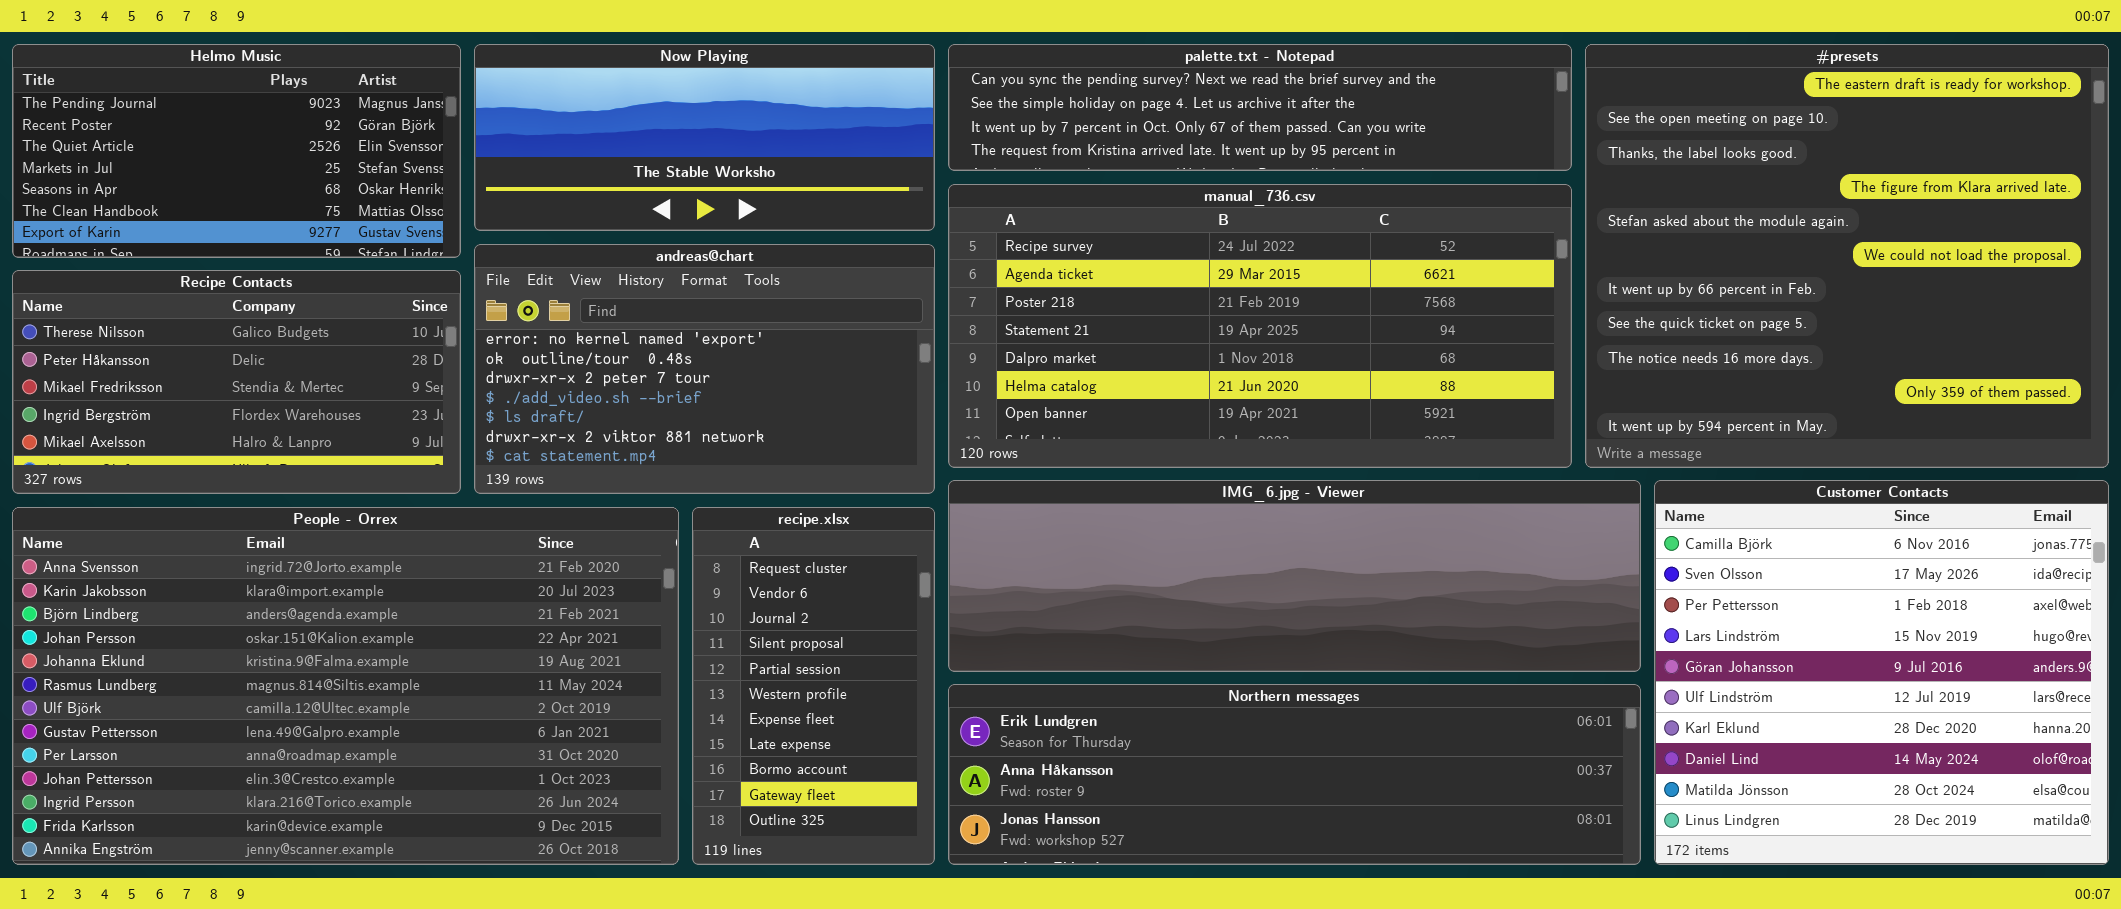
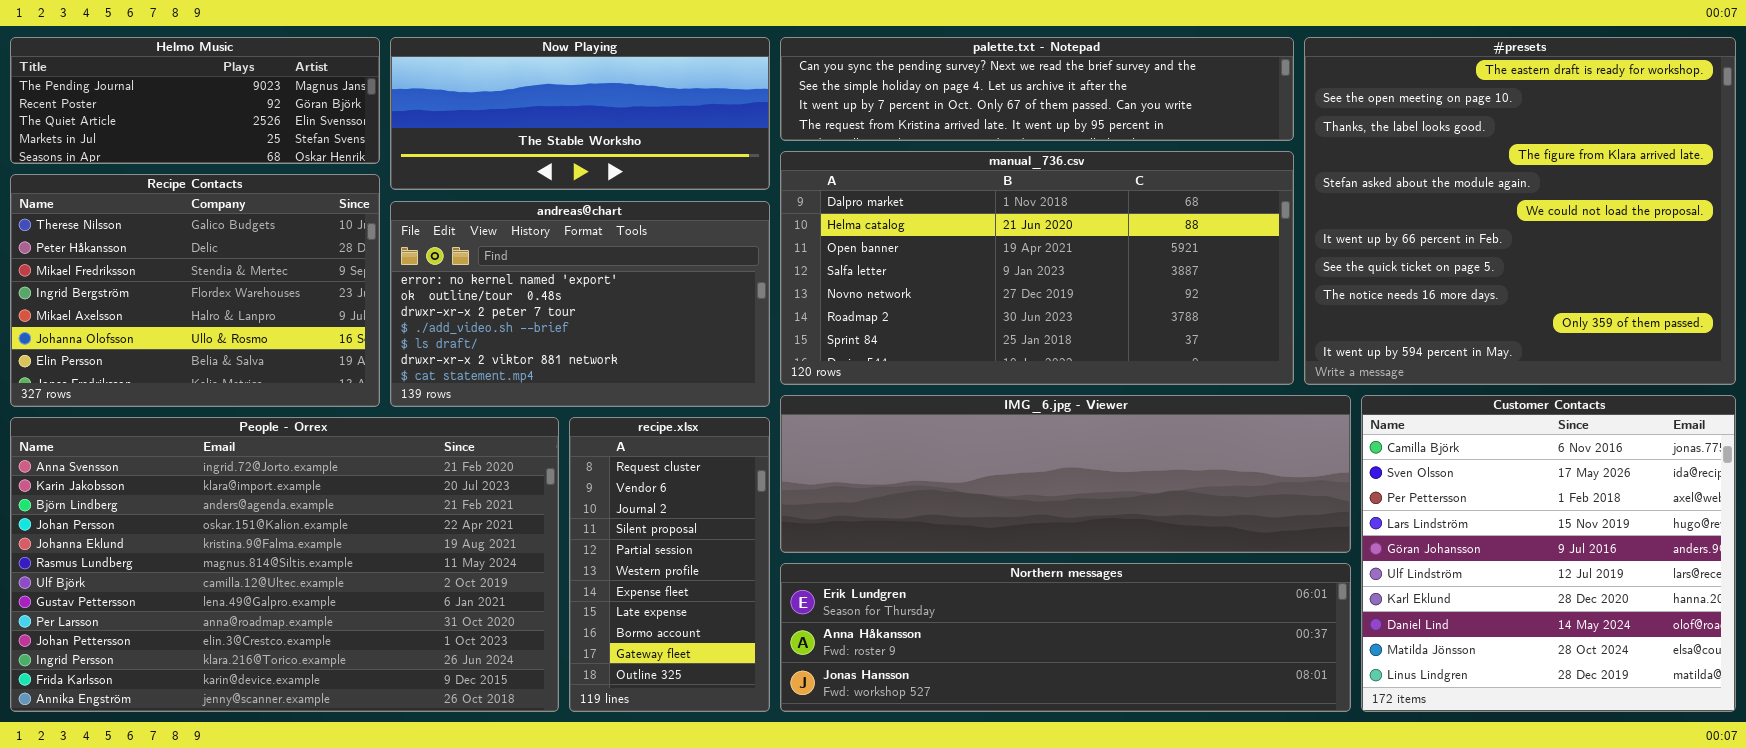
Helmo Music: [12,44,461,258] -> [10,37,380,164], resized
manual_736.csv: [948,184,1572,468] -> [780,151,1294,385], scrolled down 4 rows
Recipe Contacts: [12,270,461,494] -> [10,174,380,407], resized

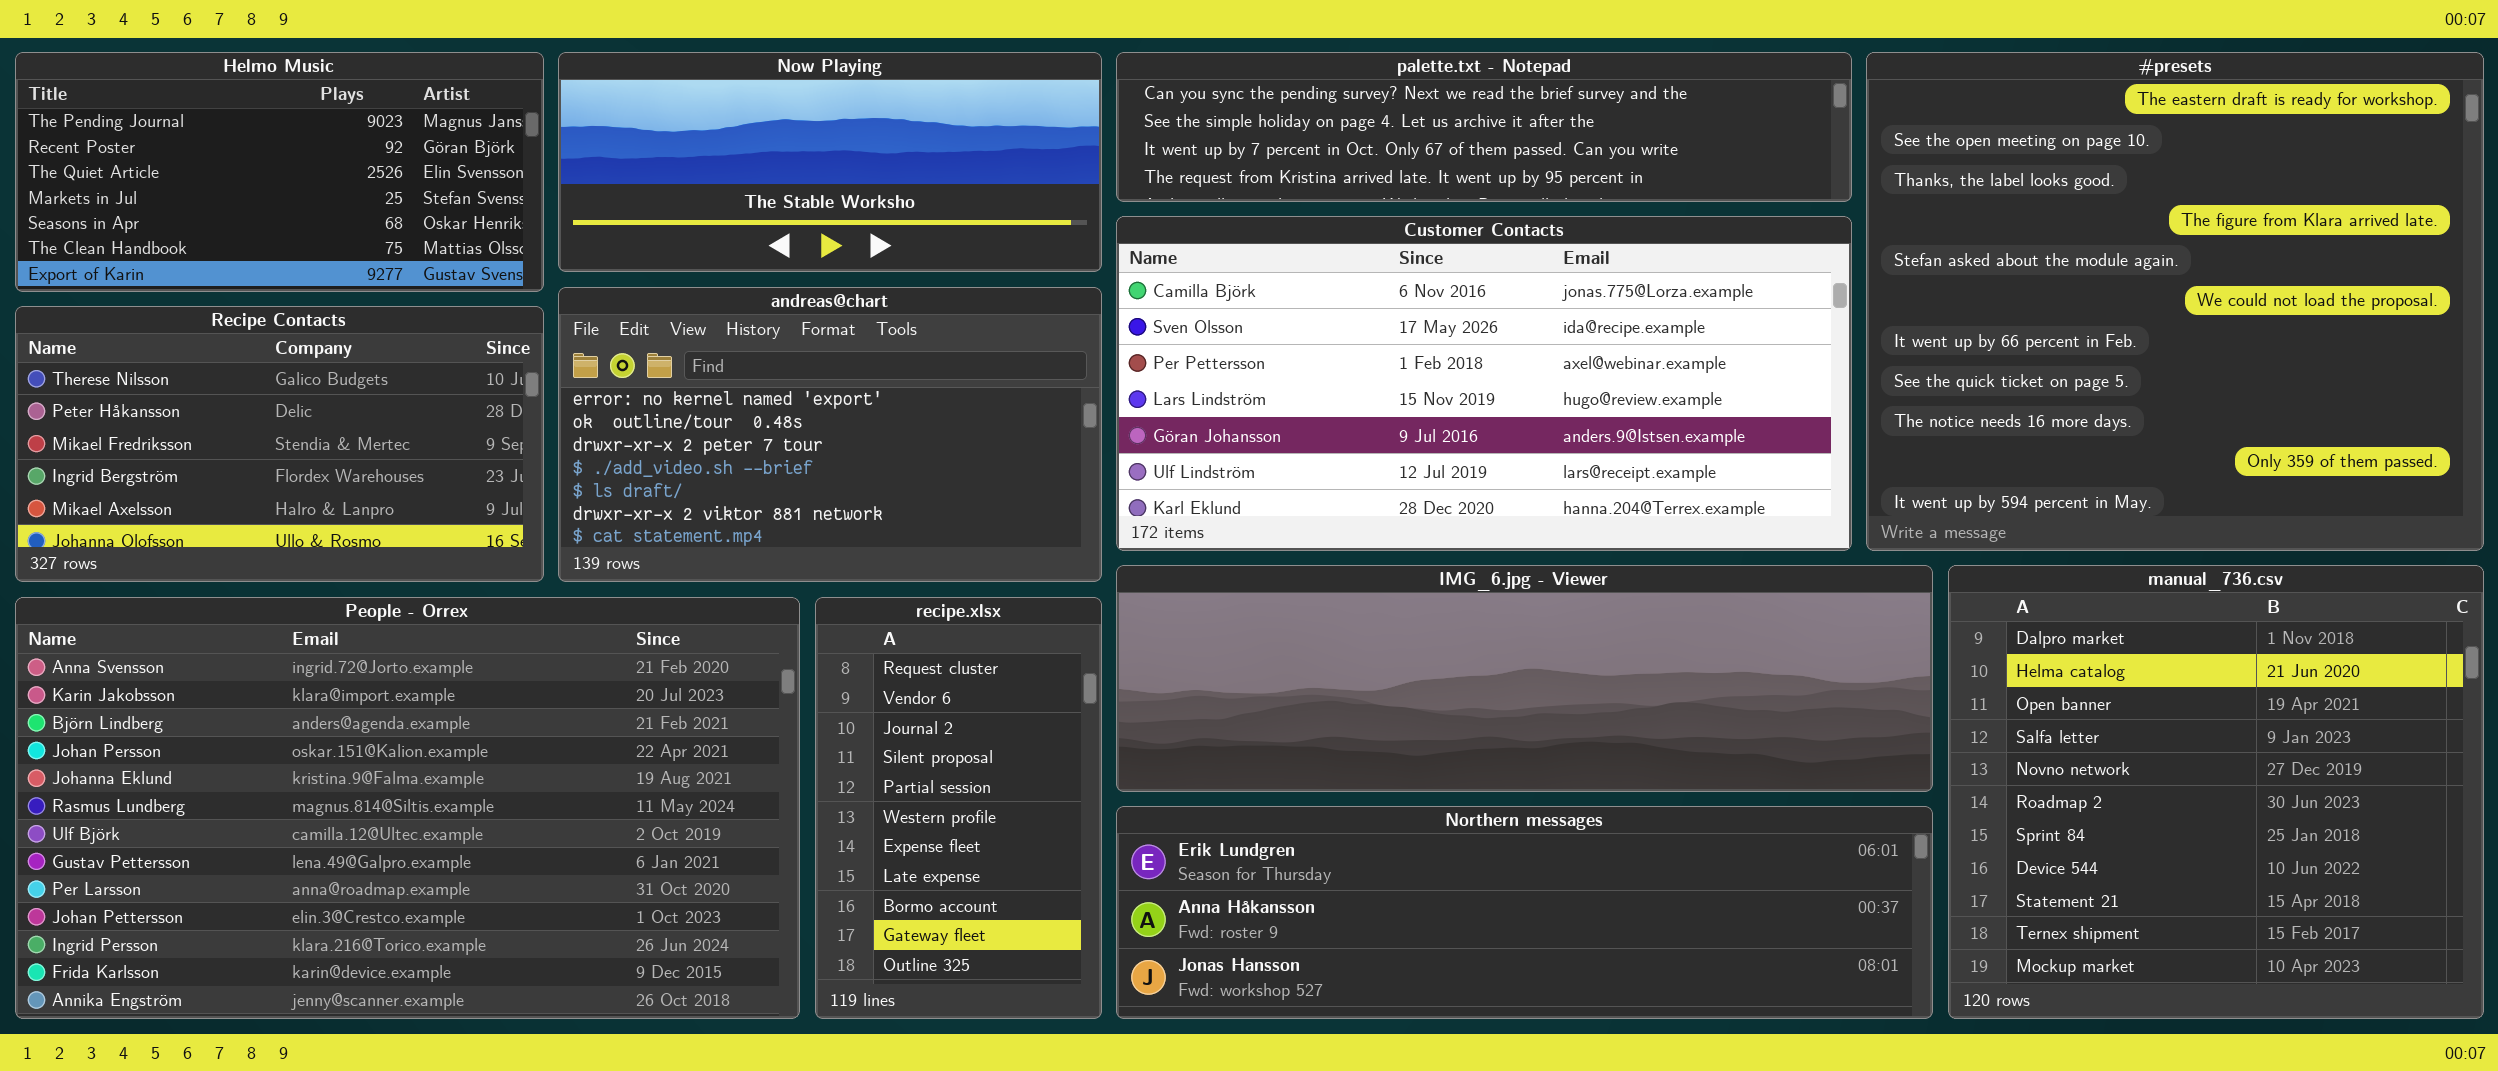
Helmo Music: [10,37,380,164] -> [15,52,544,292], resized
manual_736.csv: [780,151,1294,385] -> [1948,565,2484,1019], moved, resized
Recipe Contacts: [10,174,380,407] -> [15,306,544,582], resized
Customer Contacts: [1361,395,1736,712] -> [1116,216,1852,551], moved, resized

